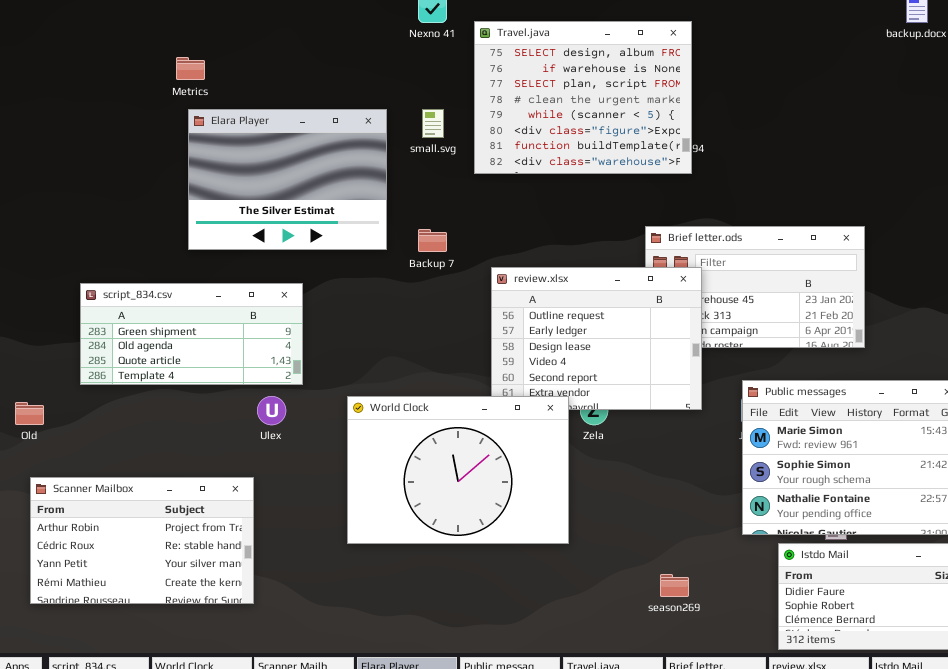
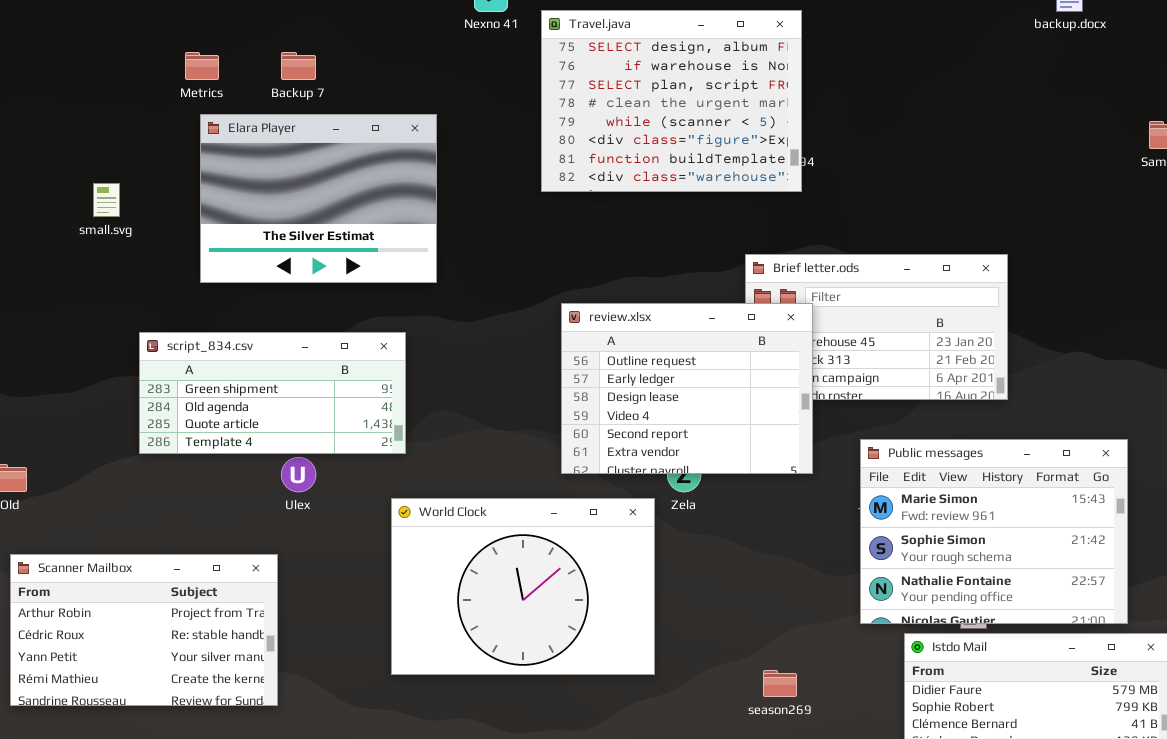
small.svg: [422,109,444,138] -> [93,183,120,217], moved
Backup 7: [418,229,447,252] -> [281,52,316,80], moved
script_834.csv: [80,283,303,385] -> [139,332,406,454], moved
World Clock: [347,396,569,544] -> [391,498,655,675], moved

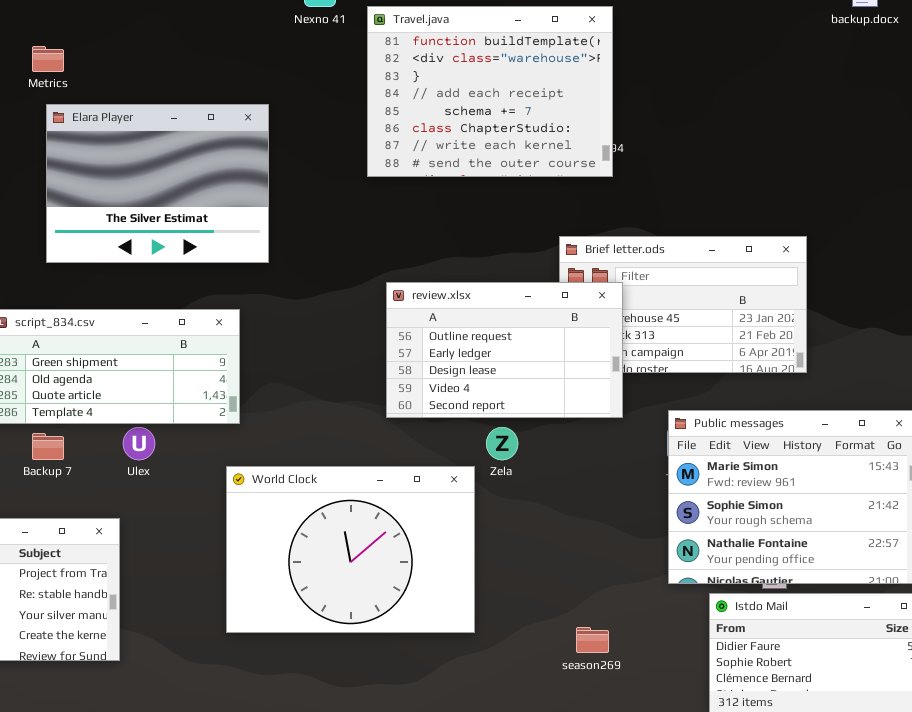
Travel.java: [541,10,802,192] -> [367,6,613,177], scrolled down 6 rows
Backup 7: [281,52,316,80] -> [32,433,64,460], moved
review.xlsx: [561,303,813,474] -> [386,282,623,418], resized

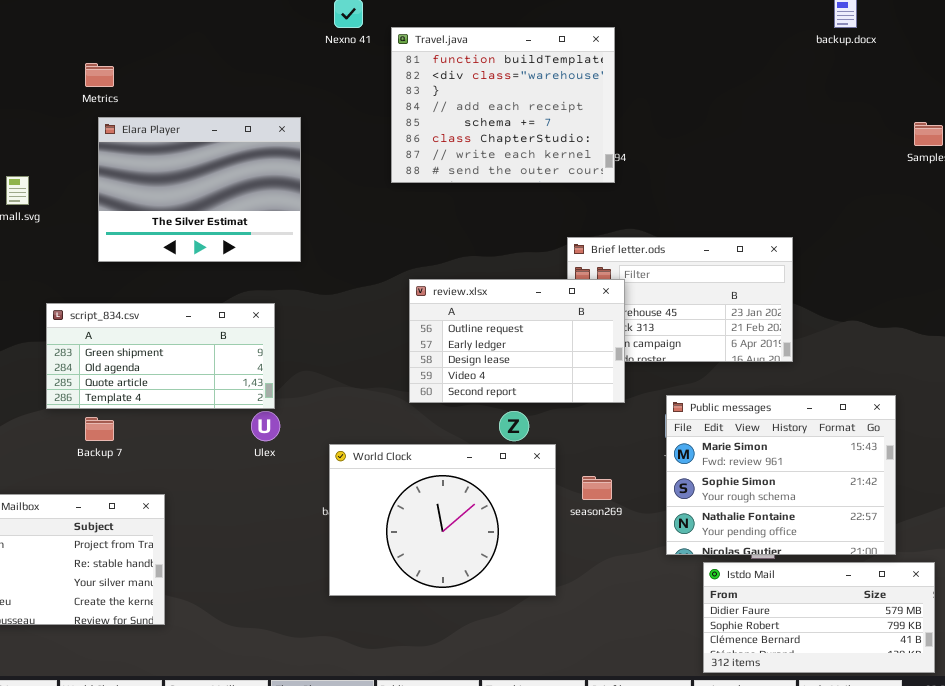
Ulex: [123,427,155,460] -> [251,411,280,441], moved
World Clock: [226,466,475,633] -> [329,444,556,596], moved
season269: [576,627,609,653] -> [582,476,612,500], moved

